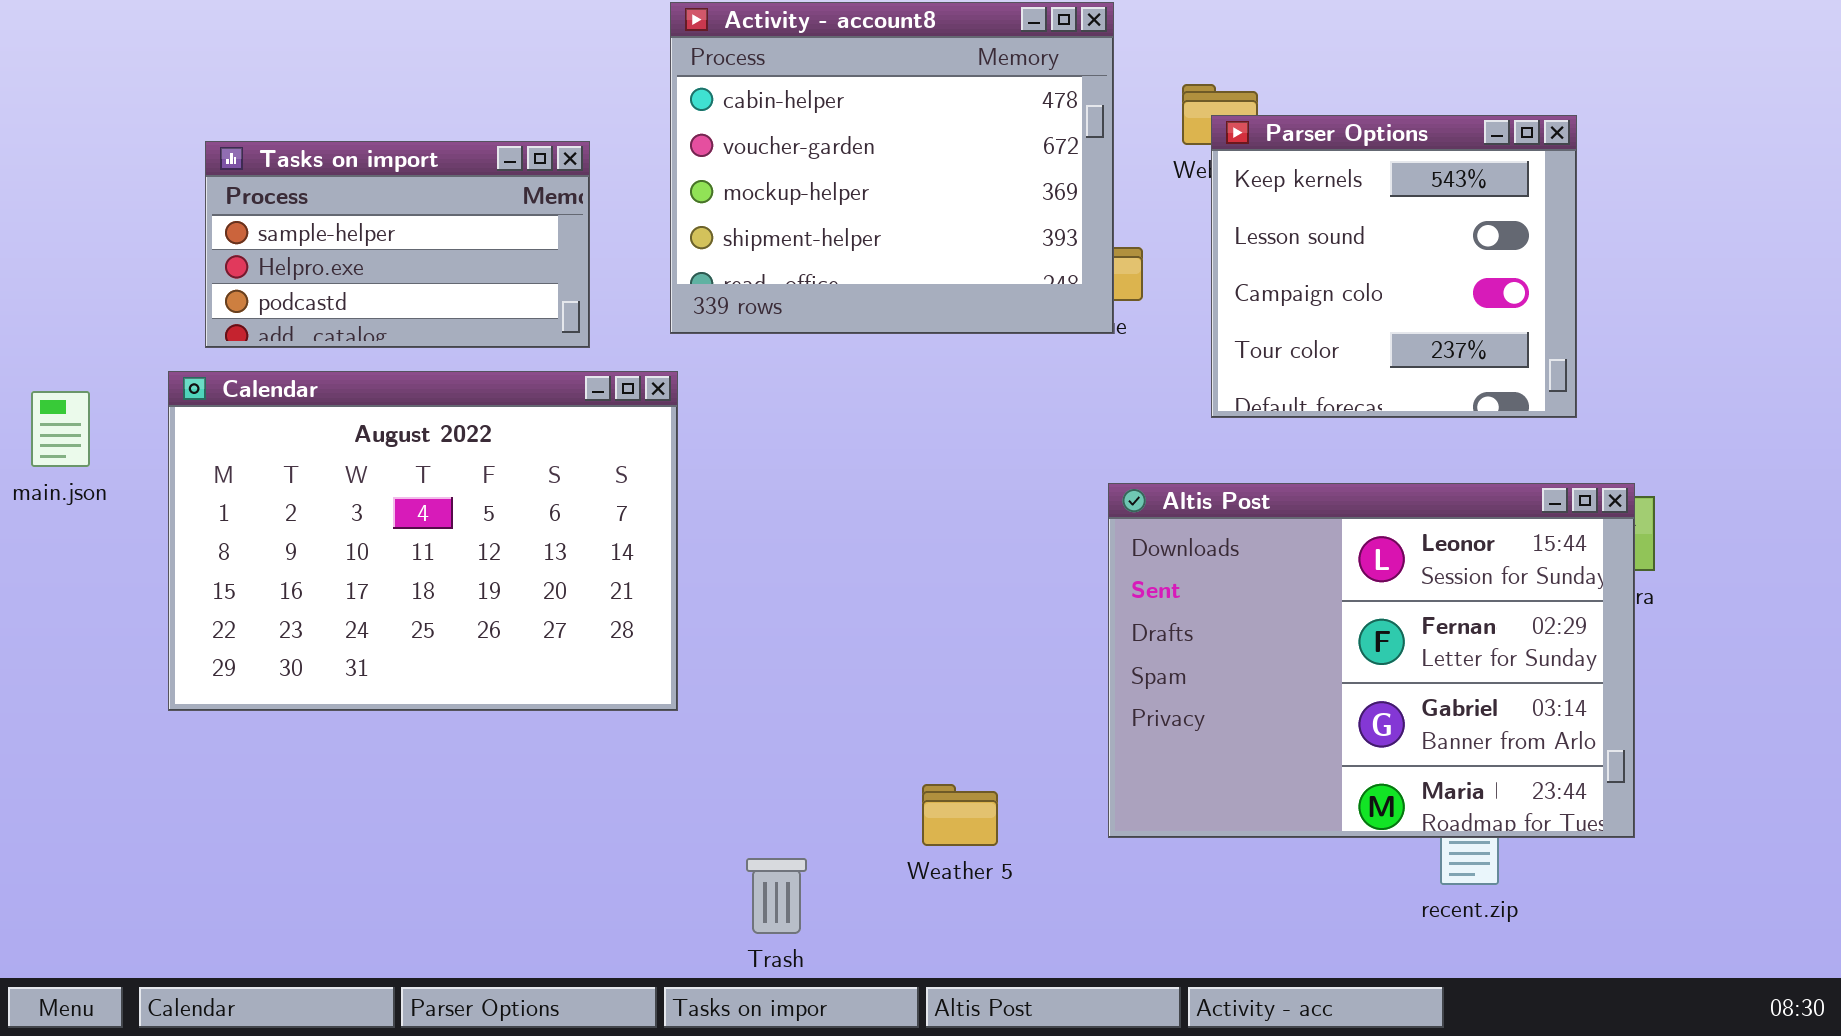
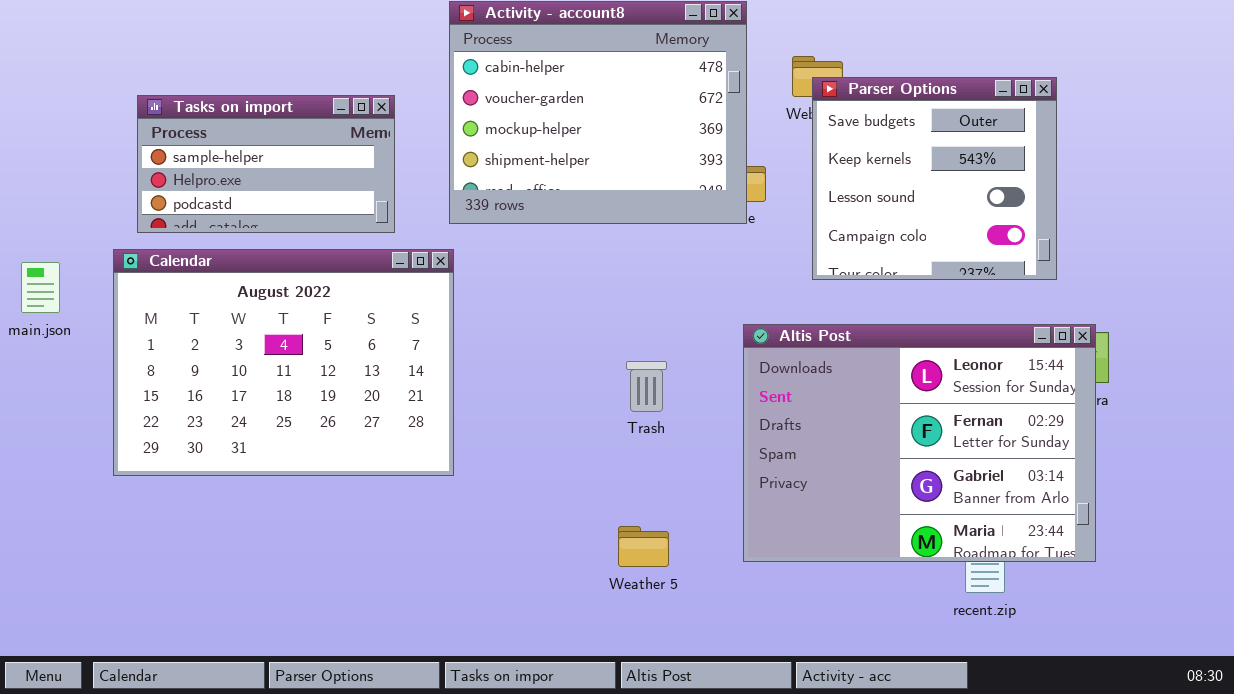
Parser Options: [1211,115,1577,418] -> [812,77,1057,280], scrolled up 1 row
Trash: [746,858,807,934] -> [626,361,667,412], moved

